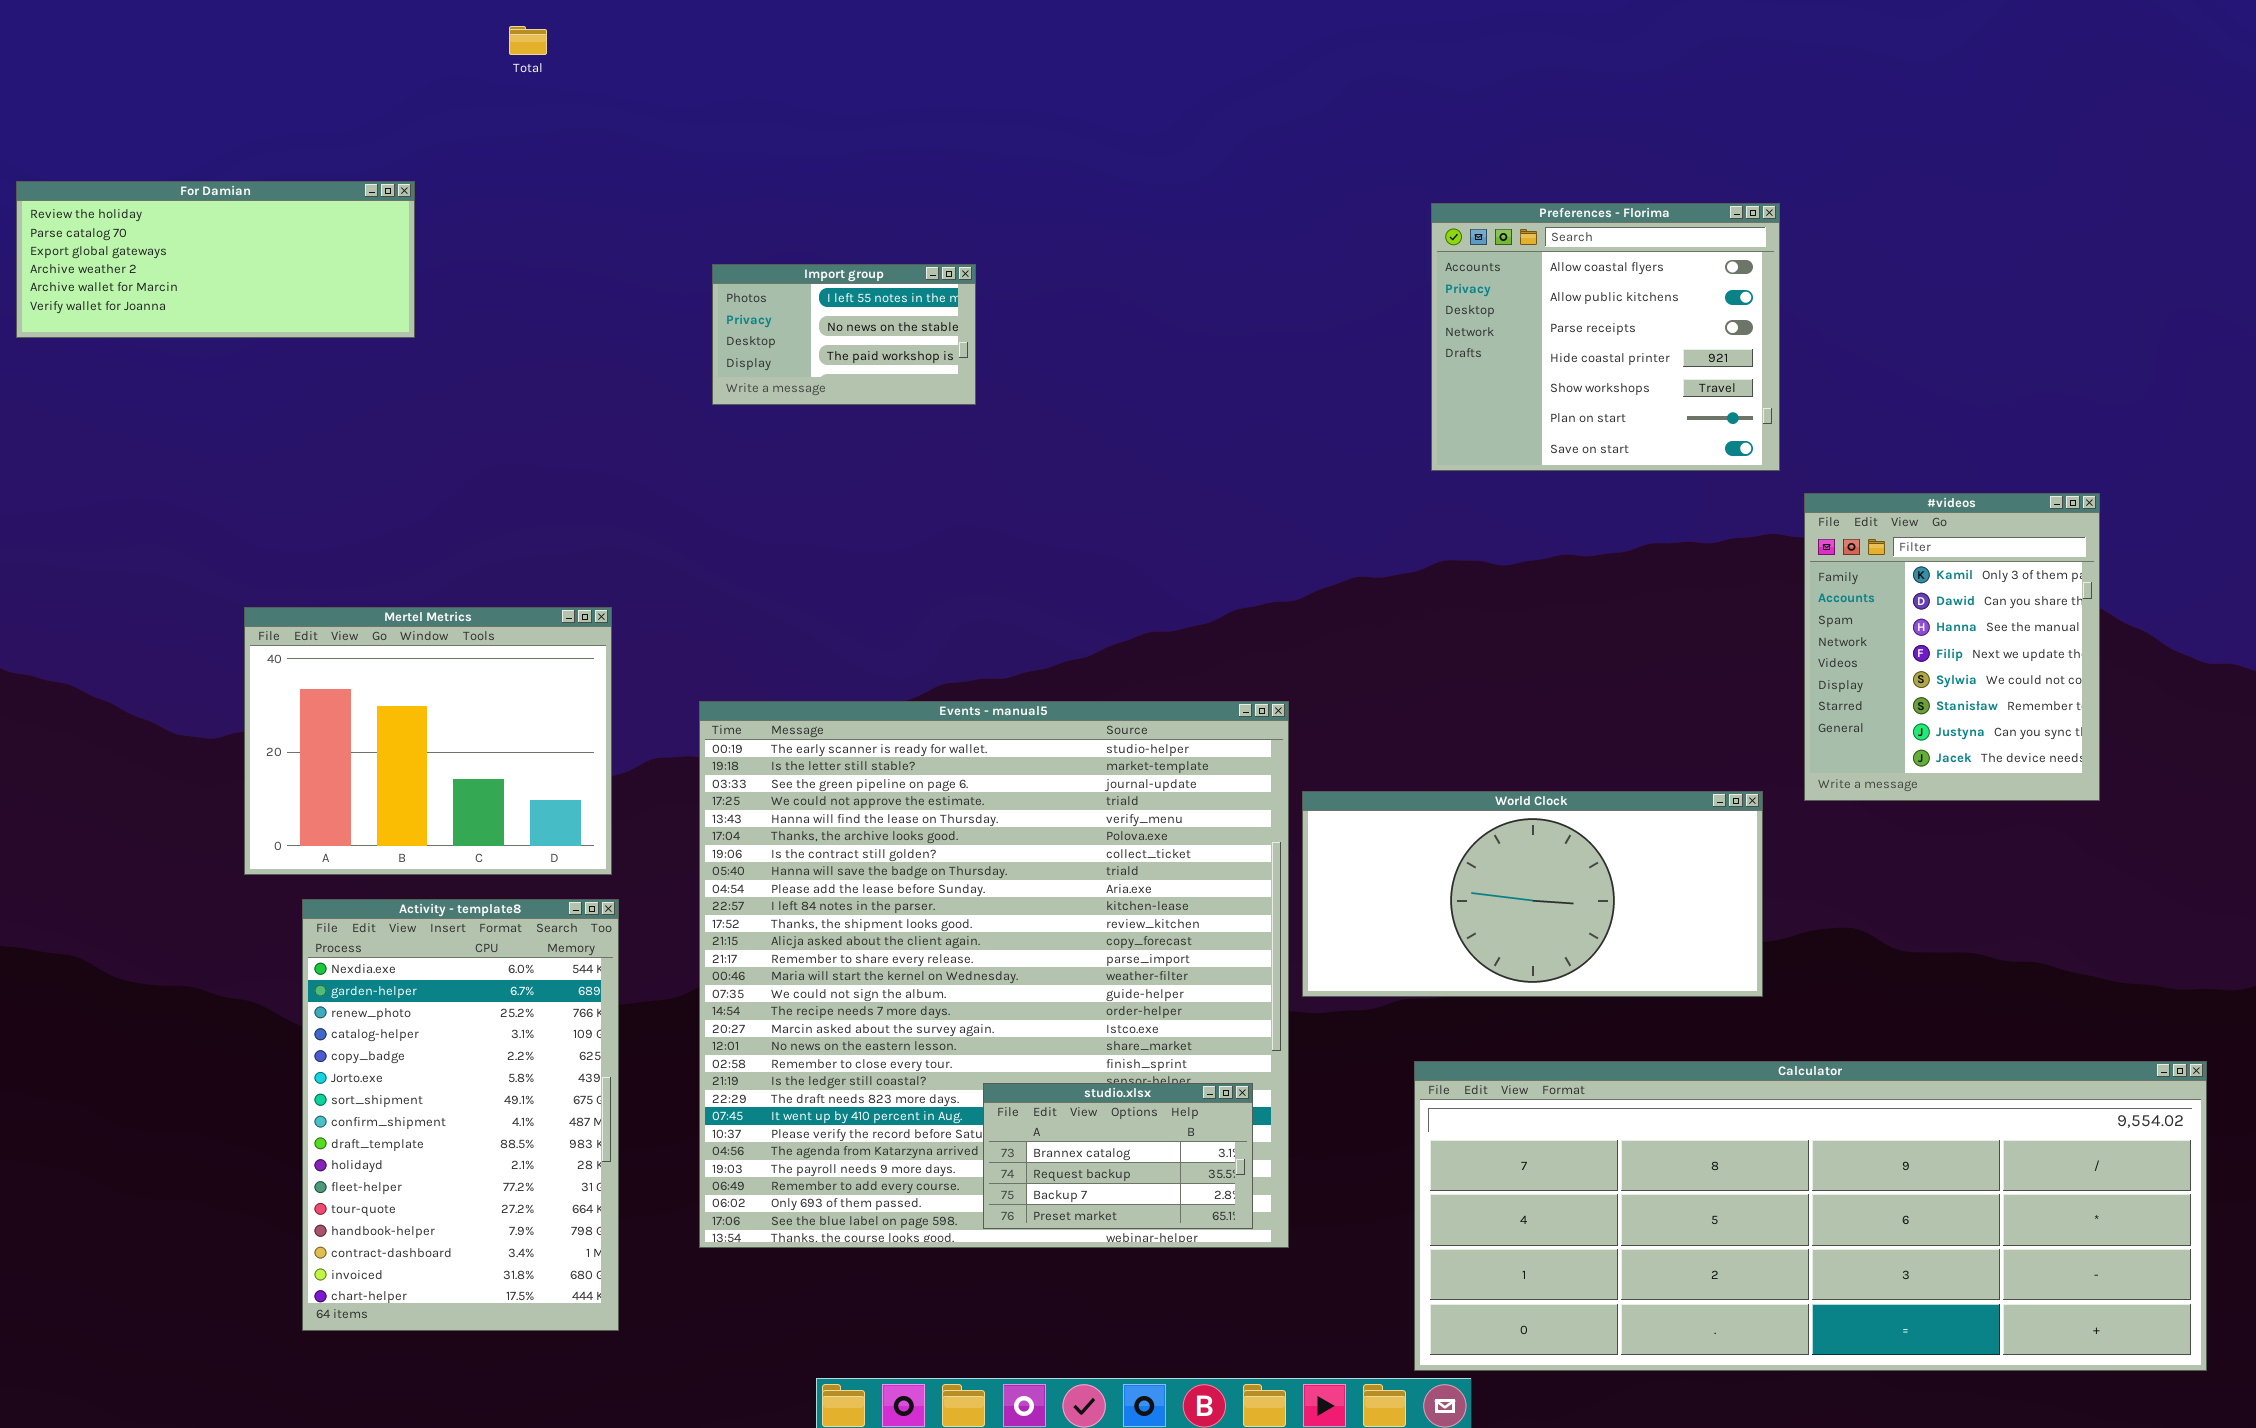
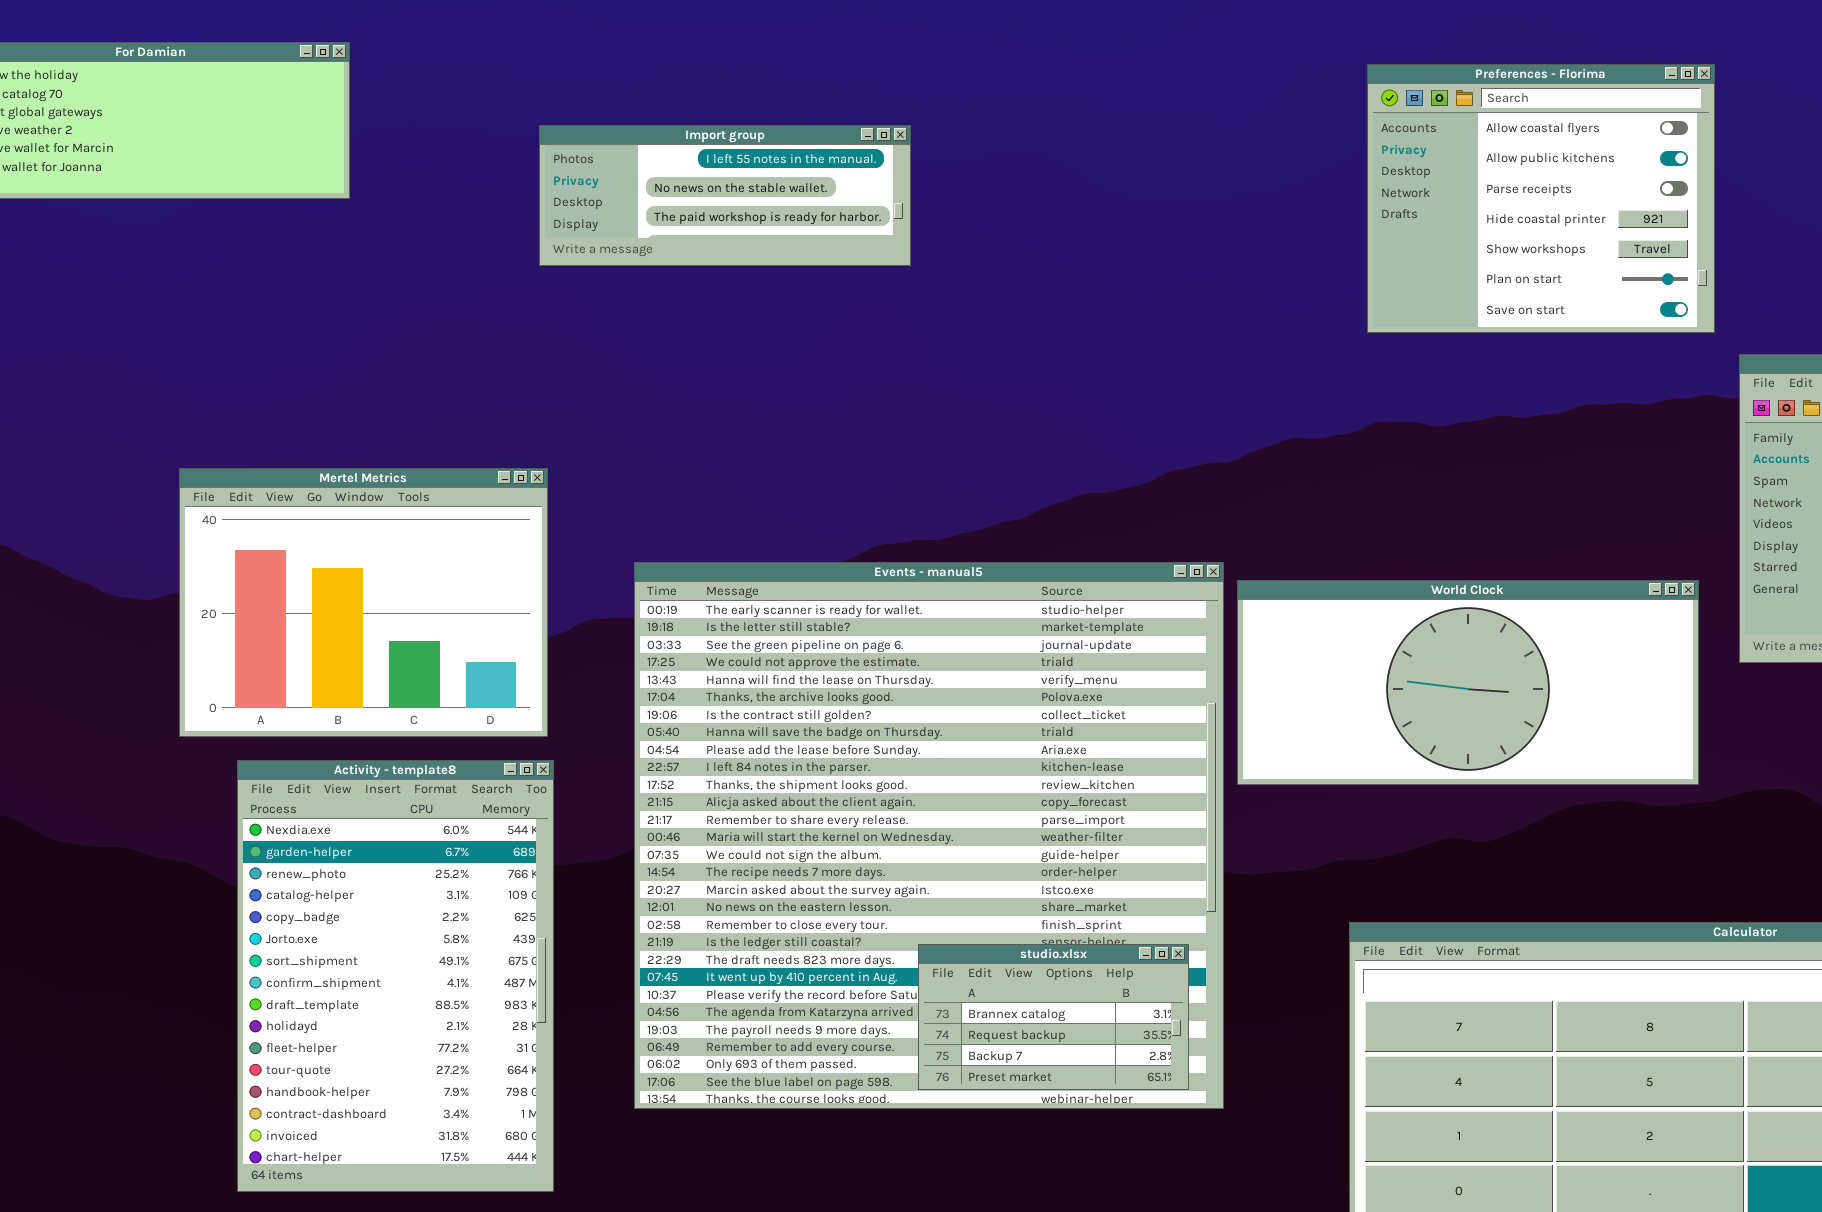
Import group: [712,264,976,405] -> [539,125,911,266], resized
World Clock: [1302,791,1763,997] -> [1237,580,1699,785], moved

